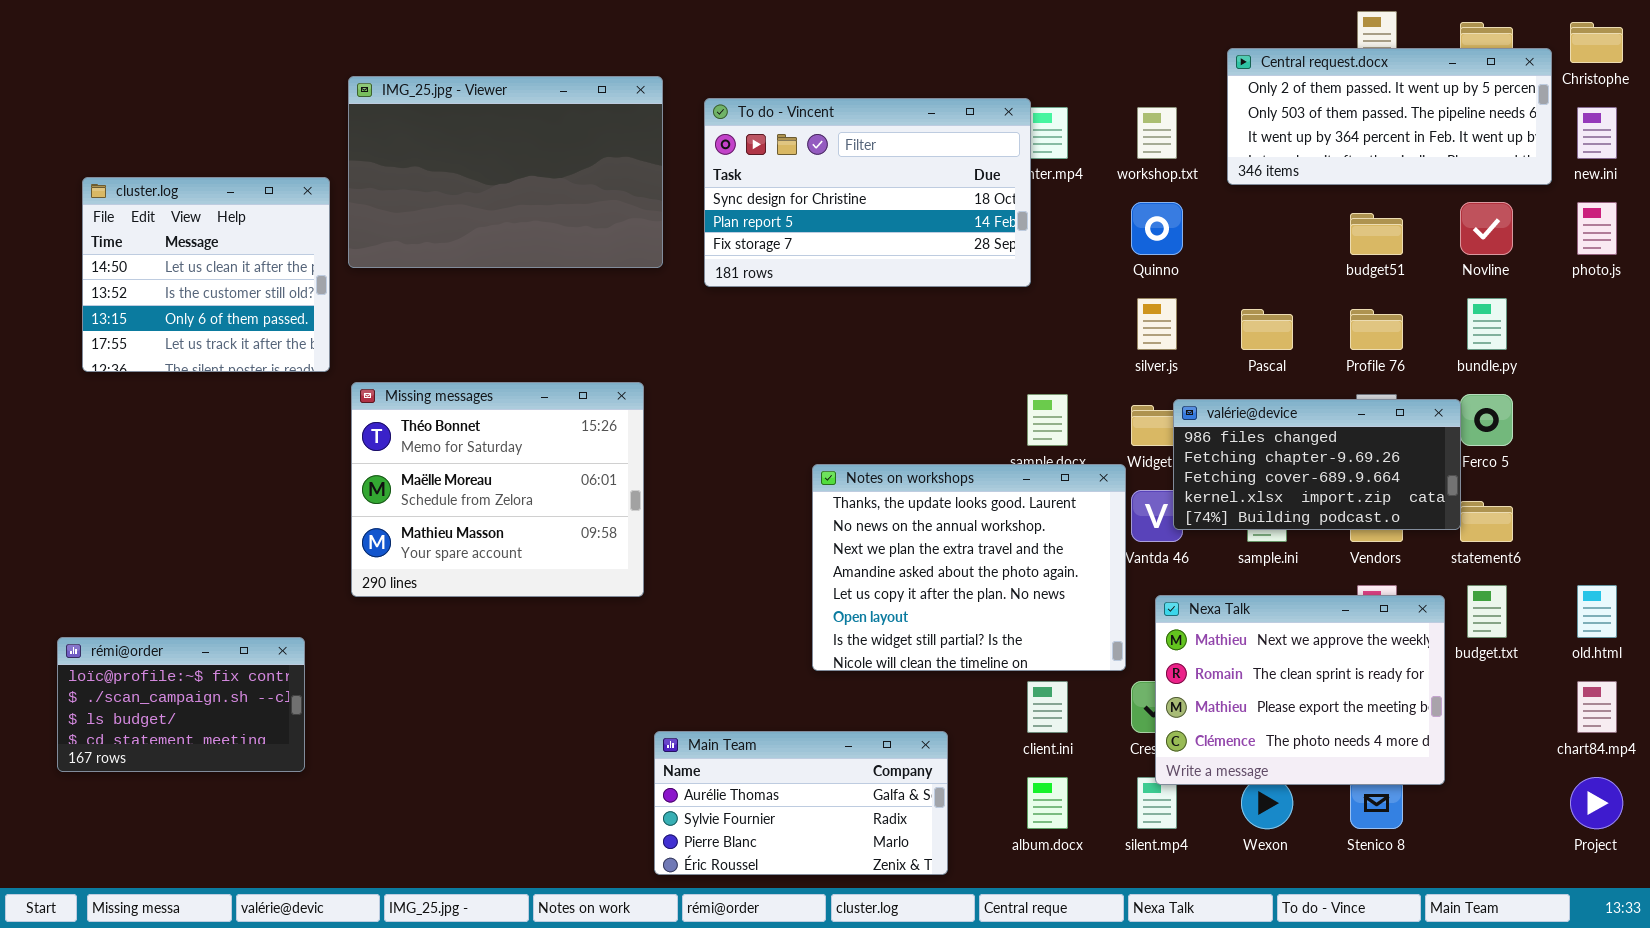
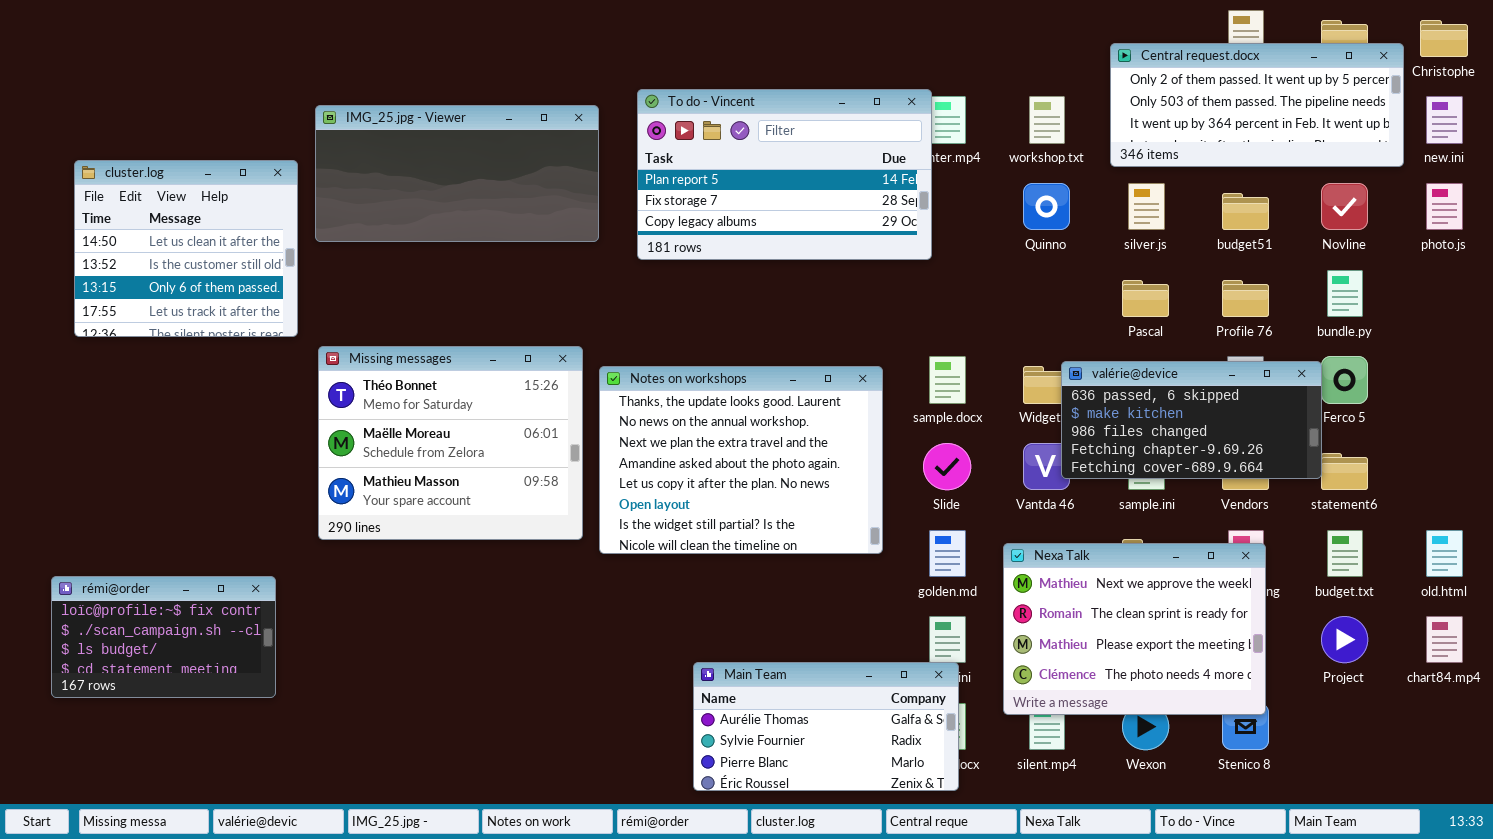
IMG_25.jpg - Viewer: [348,76,663,268] -> [315,105,599,242], resized
To do - Vincent: [704,98,1031,287] -> [637,89,932,260], scrolled down 1 row
silver.js: [1137,298,1177,350] -> [1128,183,1165,230], moved
valérie@device: [1173,399,1461,530] -> [1061,361,1322,479], scrolled up 2 rows
Notes on workshops: [812,464,1126,671] -> [599,366,883,554], moved
Nexa Talk: [1155,595,1445,785] -> [1003,543,1266,715], moved
Main Team: [654,731,948,875] -> [693,662,959,791], moved
Project: [1570,777,1623,829] -> [1321,616,1368,663], moved

